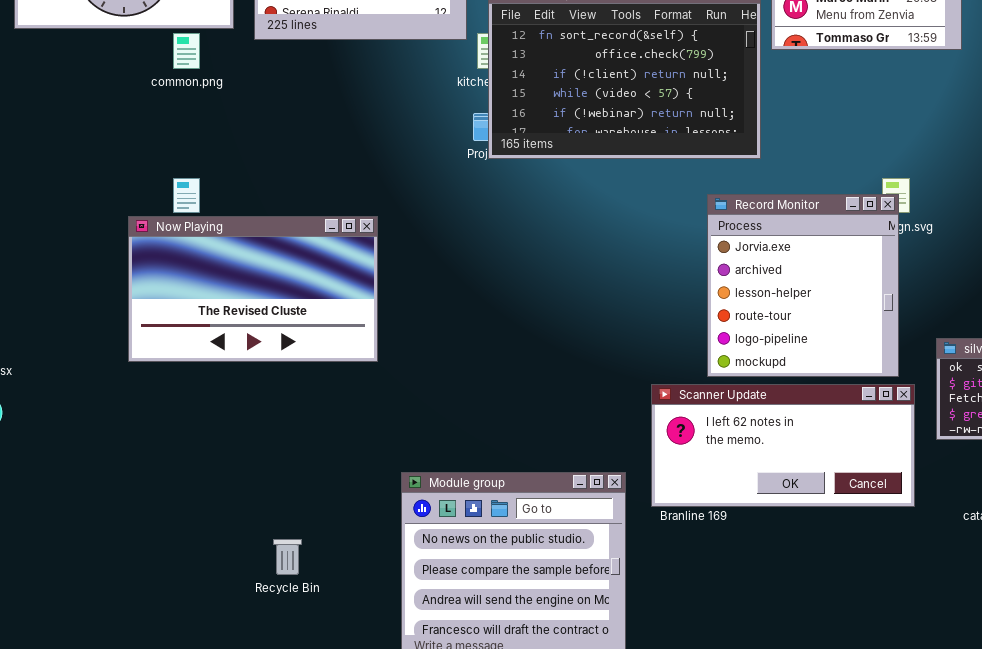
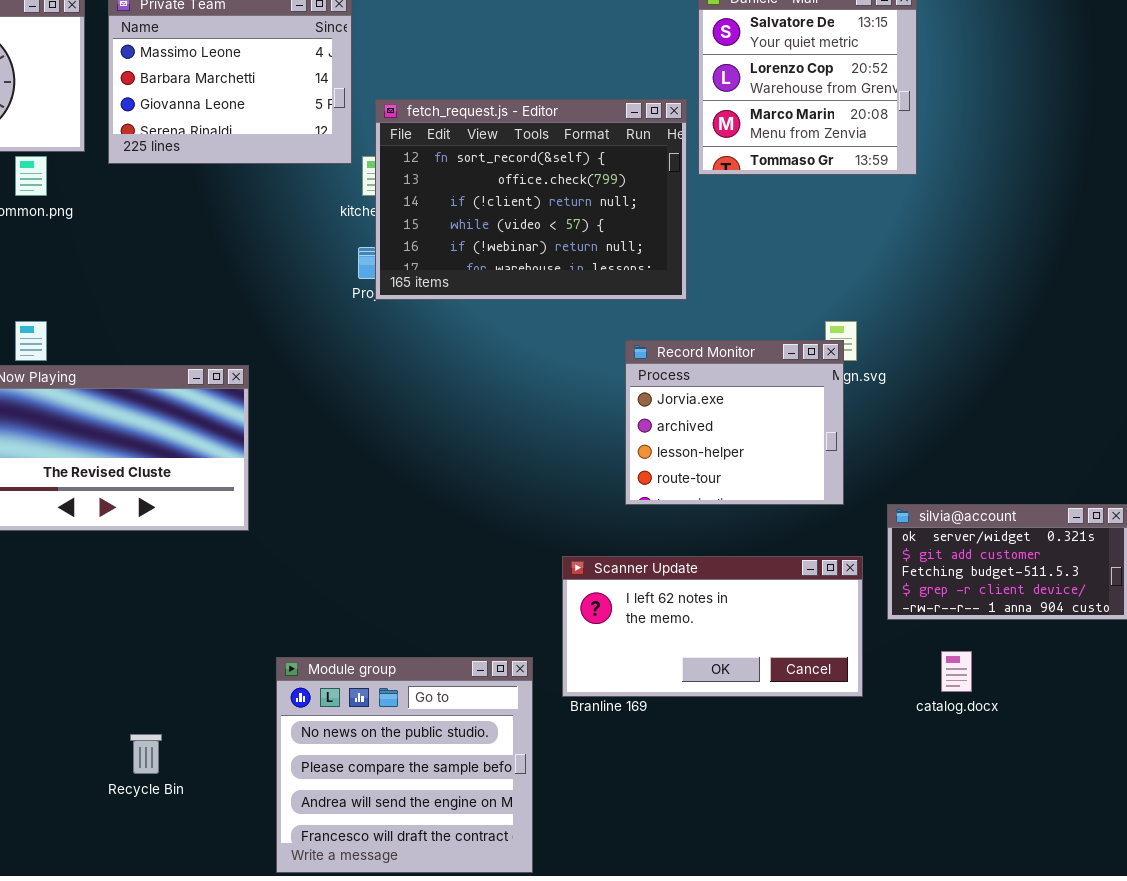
Record Monitor: [707,194,899,377] -> [625,340,844,505], resized

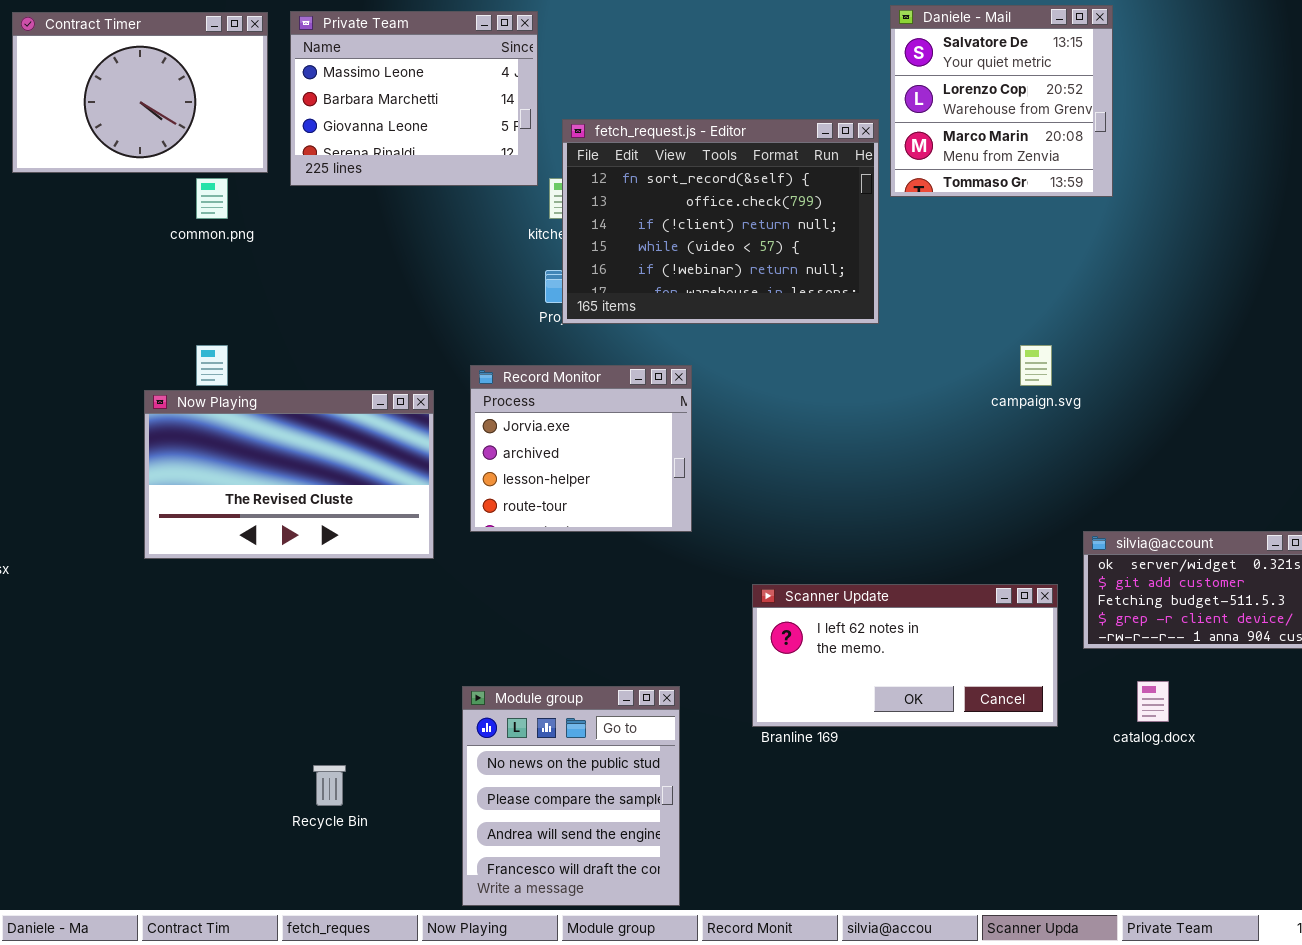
Record Monitor: [625,340,844,505] -> [470,365,692,532], moved
Module group: [276,657,533,873] -> [462,686,680,906], resized

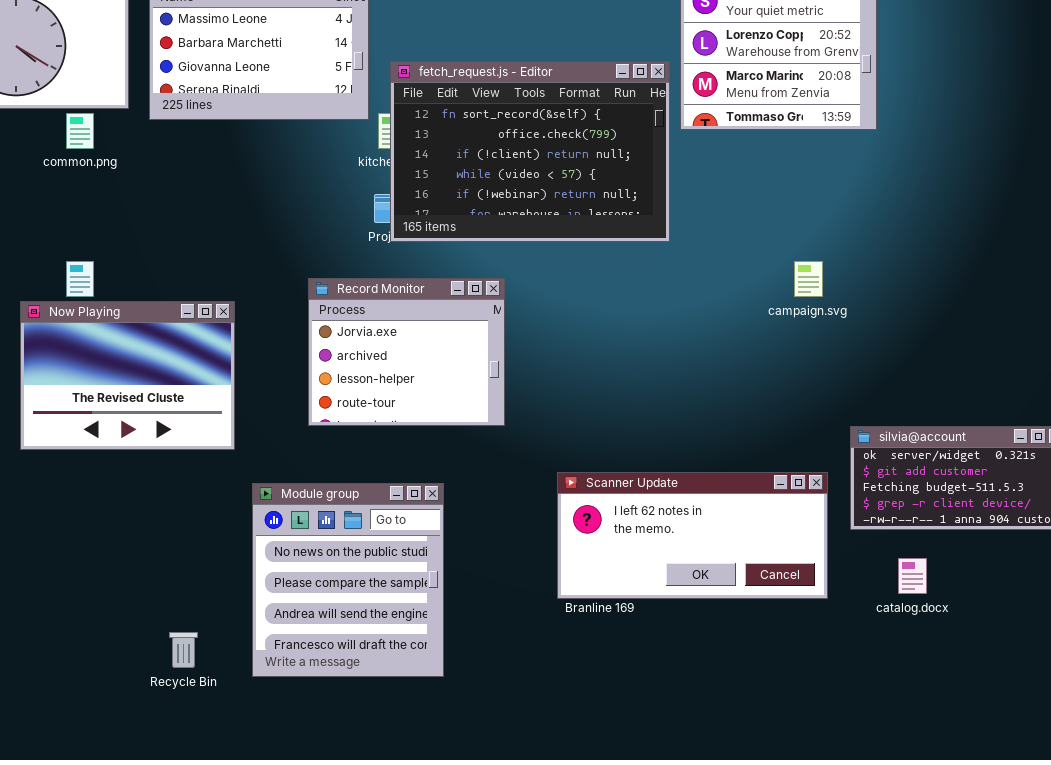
Now Playing: [144,390,434,559] -> [20,301,235,450], resized
Module group: [462,686,680,906] -> [252,483,444,677], moved

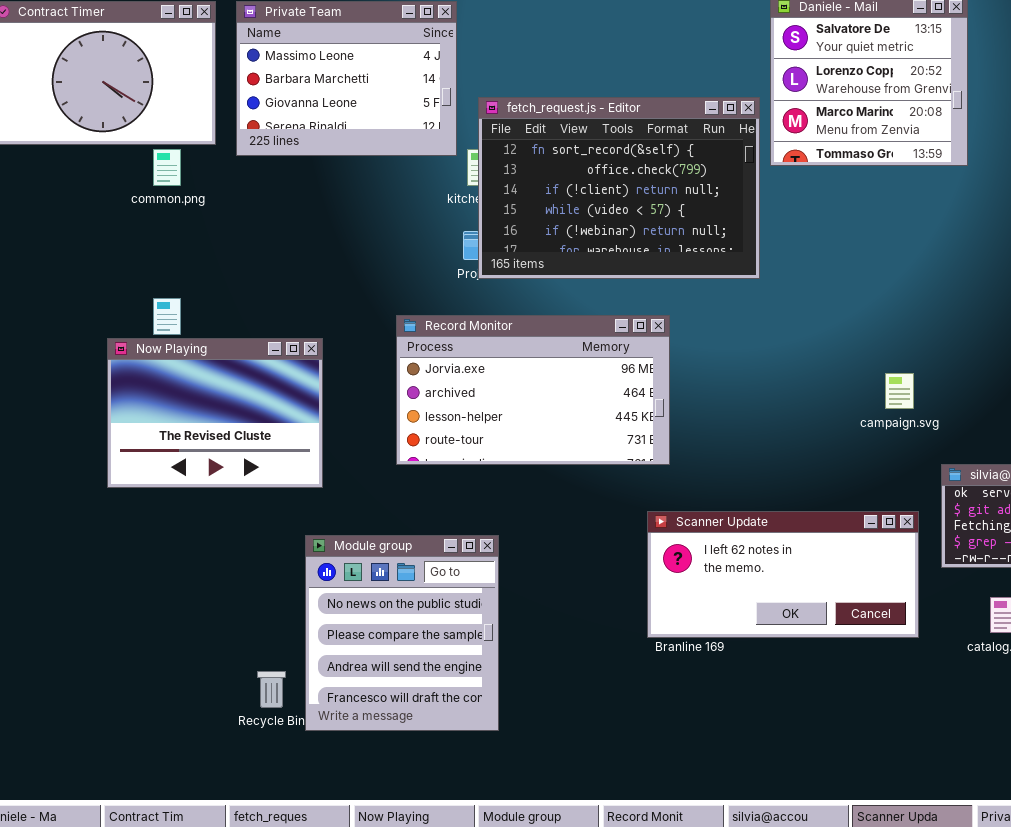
campaign.svg: [794,261,823,297] -> [885,373,914,409], moved
Record Monitor: [308,278,505,426] -> [396,315,670,465], resized
Module group: [252,483,444,677] -> [305,535,499,731], moved

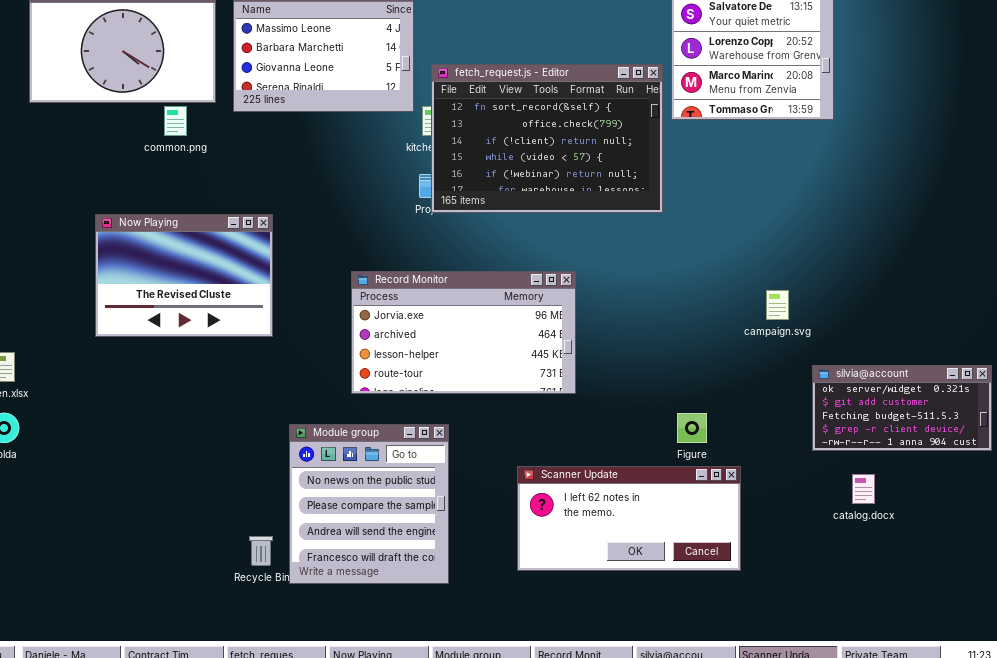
Record Monitor: [396,315,670,465] -> [351,271,576,394], moved
Now Playing: [107,338,323,488] -> [95,214,273,337], moved
Scanner Update: [647,511,919,638] -> [517,466,741,571], moved

